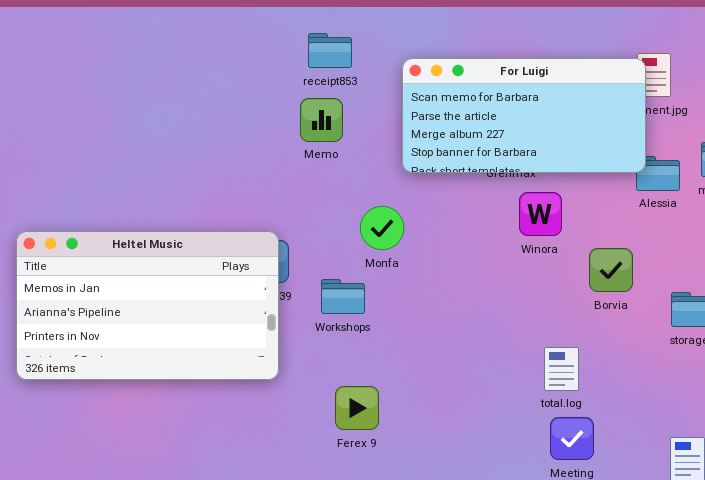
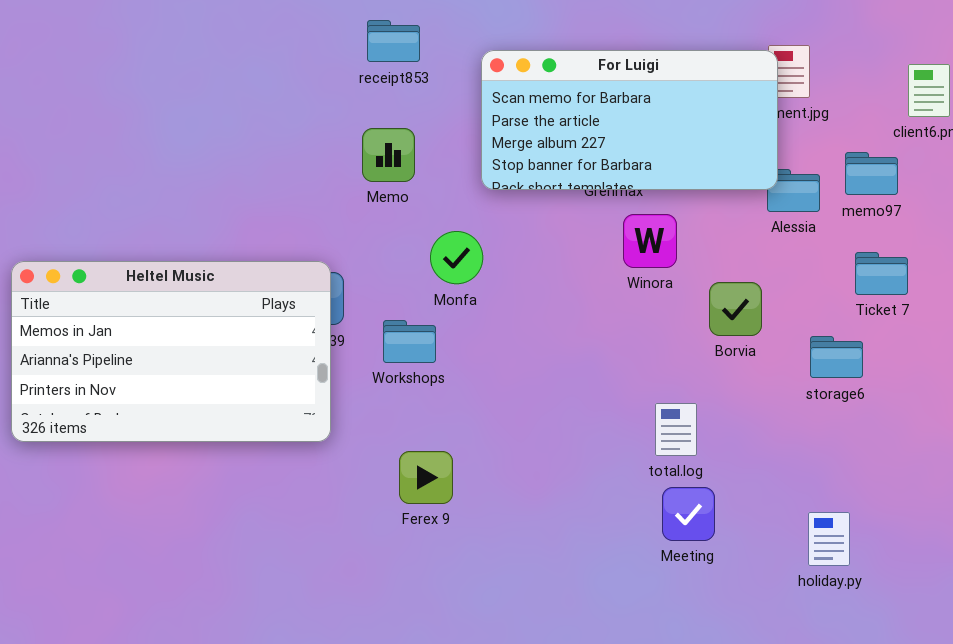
Memo: [300,98,343,142] -> [362,128,415,182], moved

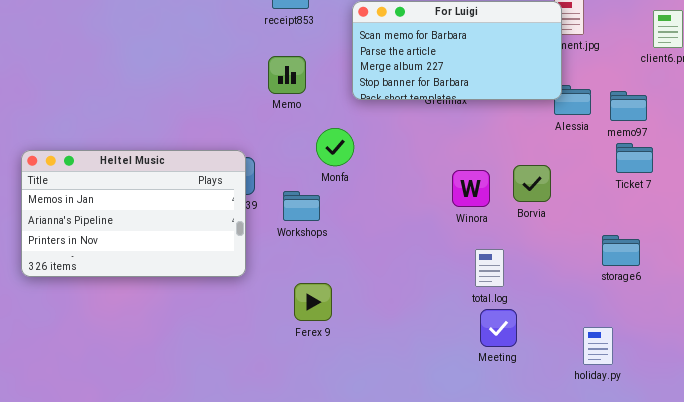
memo97: [845,152,898,195] -> [610,91,647,121], moved
Winora: [623,214,677,268] -> [452,170,490,207], moved
storage6: [810,336,863,378] -> [602,235,640,266], moved

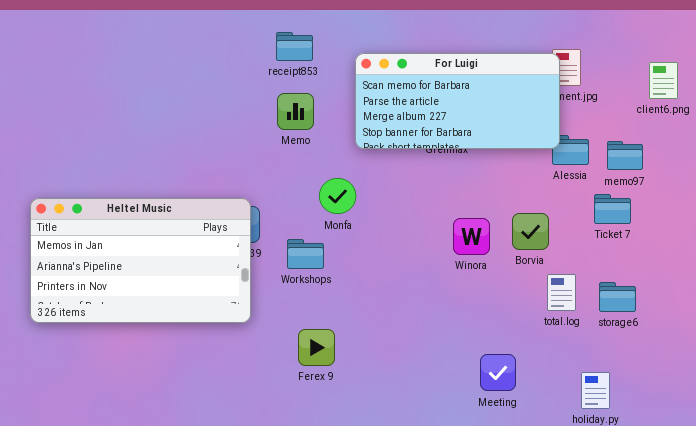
Memo: [268,56,306,94] -> [277,93,314,130], moved
Ticket 7: [616,143,653,173] -> [594,194,631,224], moved
total.log: [475,249,504,287] -> [547,274,576,311], moved

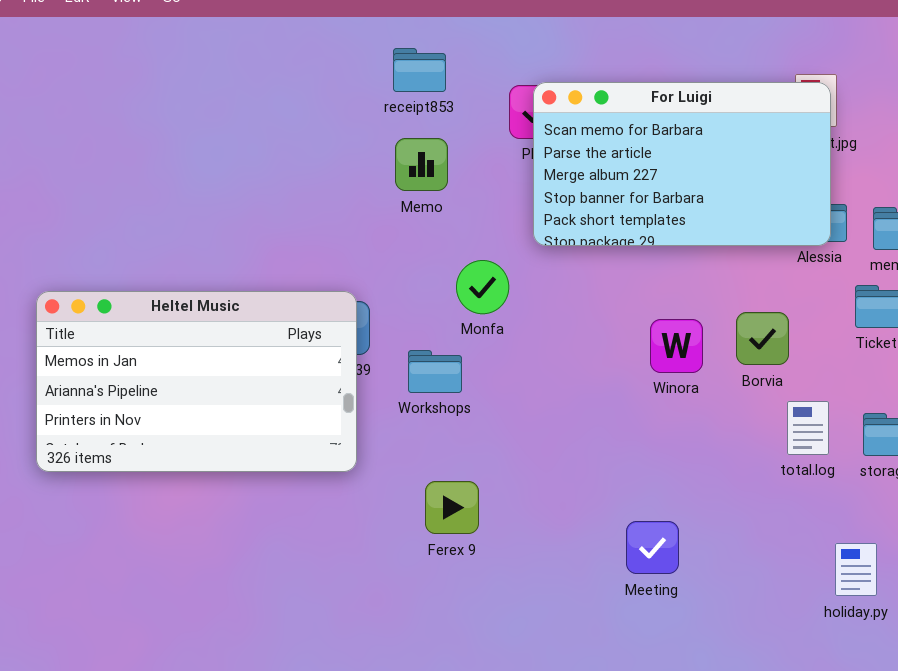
For Luigi: [355,53,560,149] -> [533,82,831,246], moved, resized
Meeting: [480,354,516,391] -> [626,521,679,574], moved

